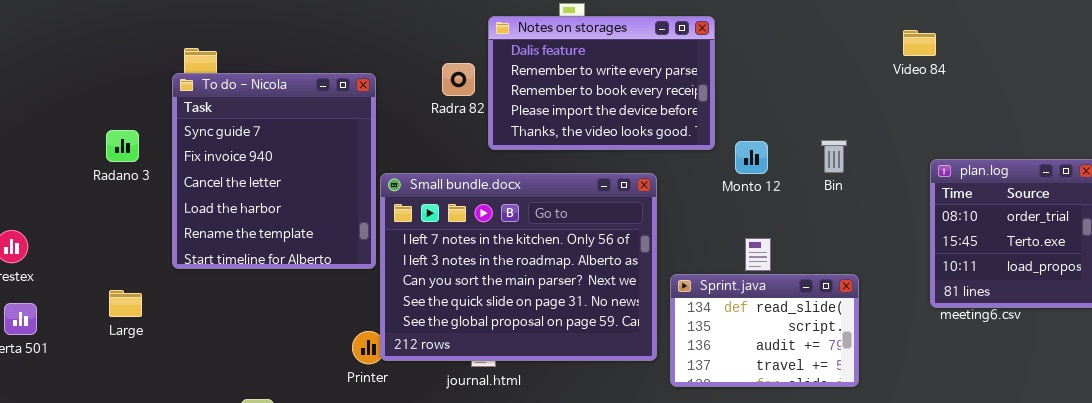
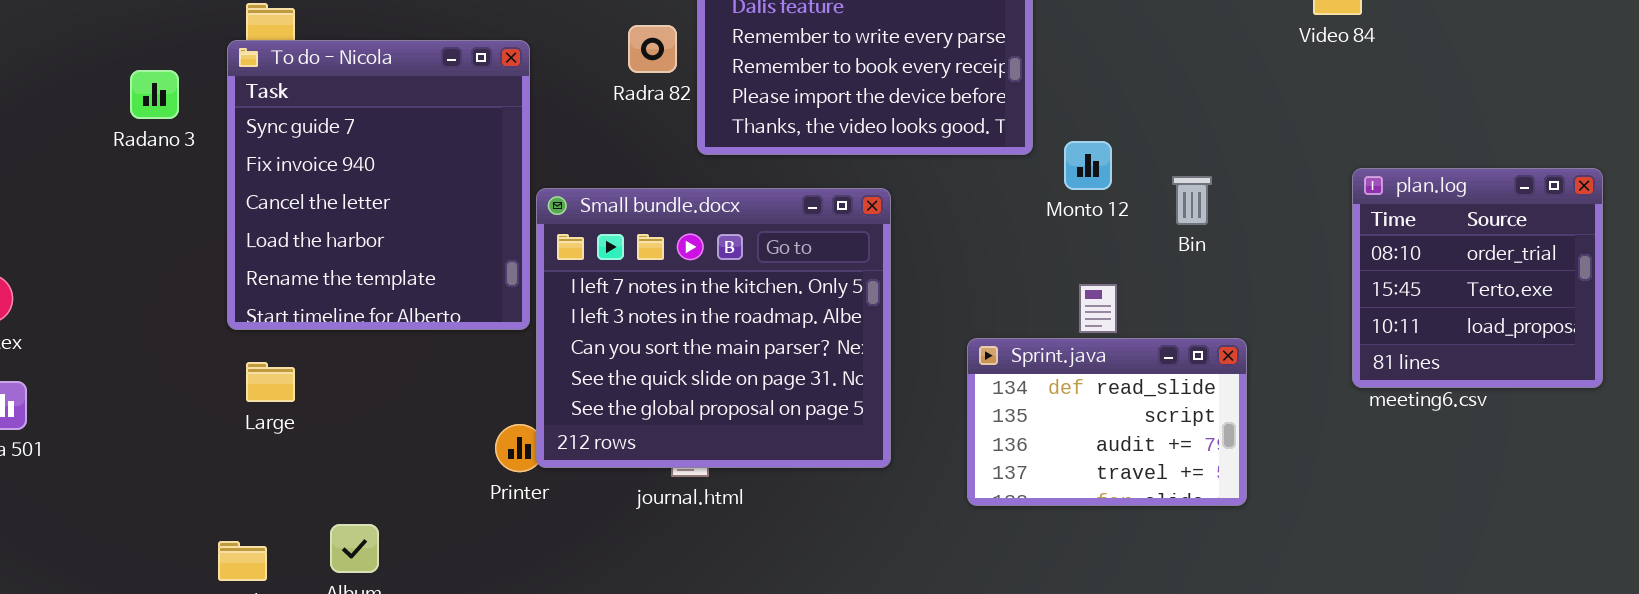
Radano 3: [106,130,139,162] -> [130,70,179,119], moved
Bin: [821,140,847,173] -> [1172,176,1212,225], moved
Small bundle.docx: [380,173,657,361] -> [536,188,891,468], resized
Large: [109,290,142,317] -> [246,362,295,402], moved

